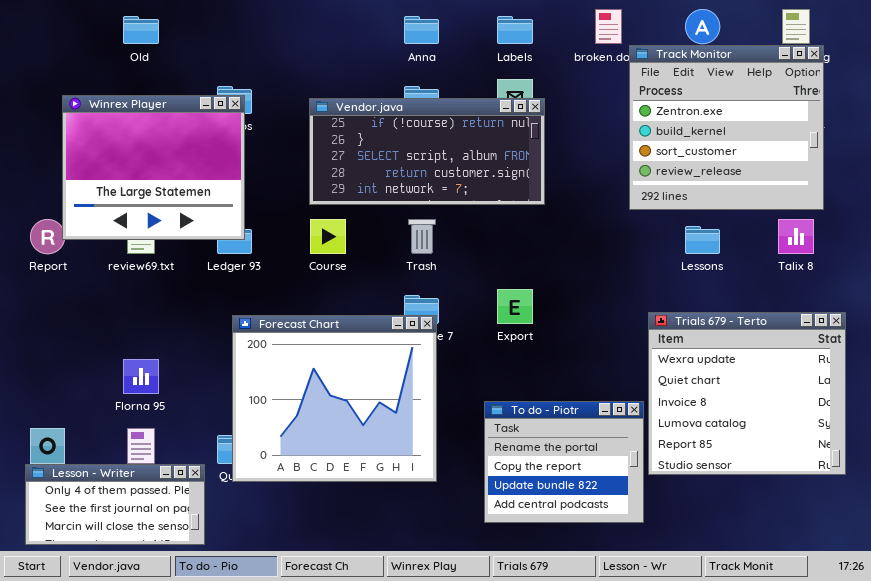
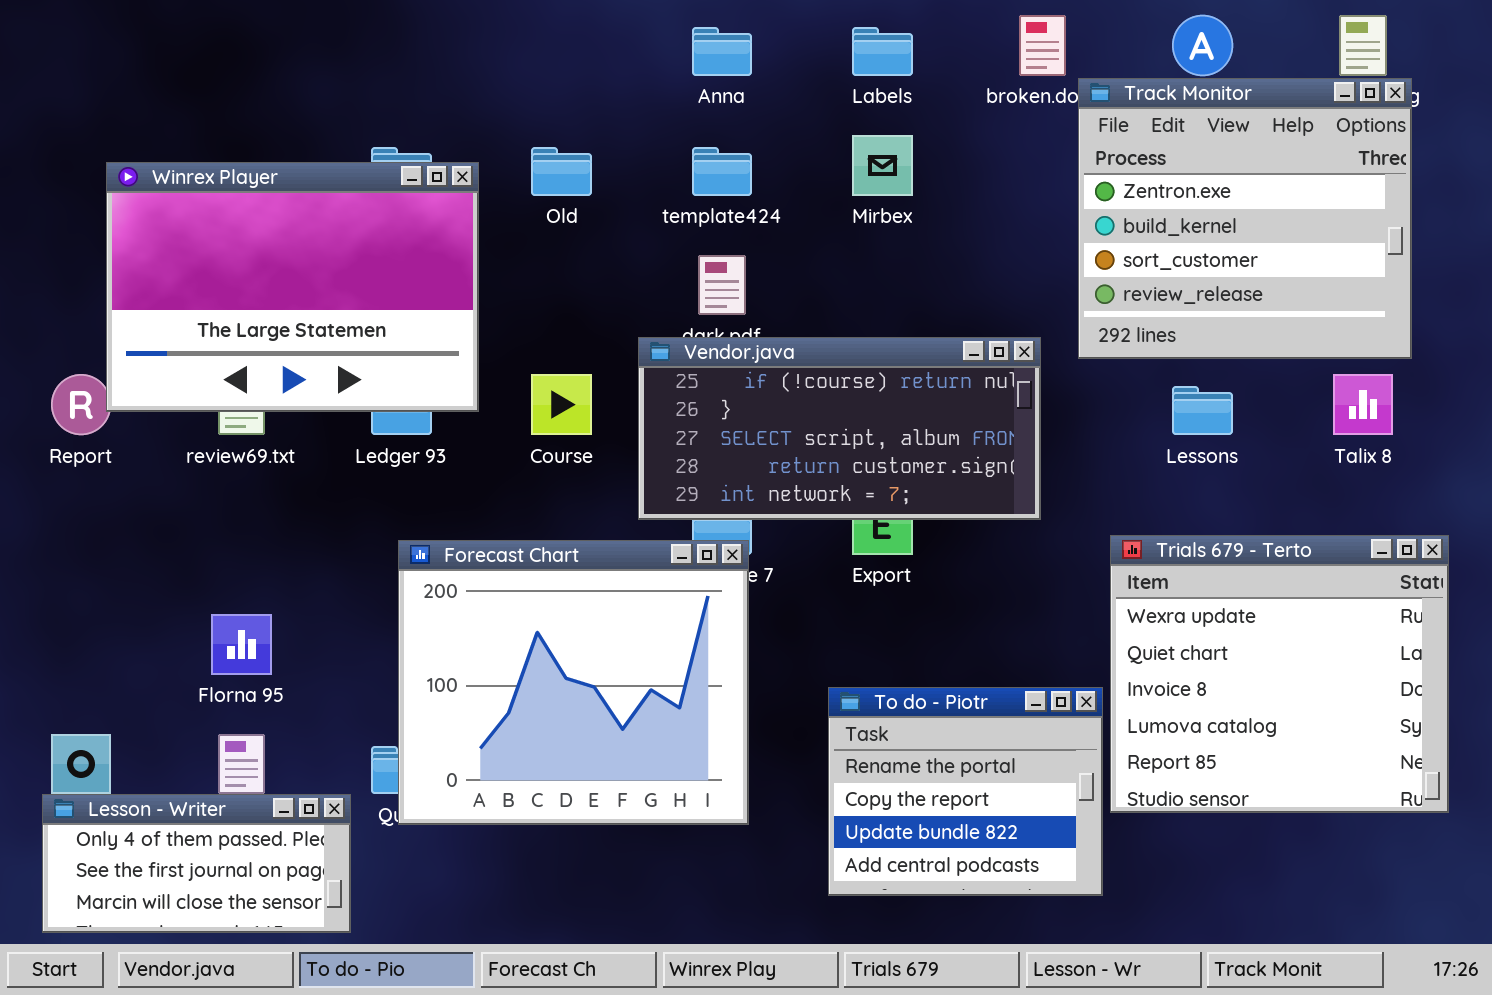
Old: [123,16,159,44] -> [531,147,592,196], moved
Winrex Player: [62,95,245,240] -> [106,162,479,412], resized
Vendor.java: [309,98,545,205] -> [638,337,1041,520], moved

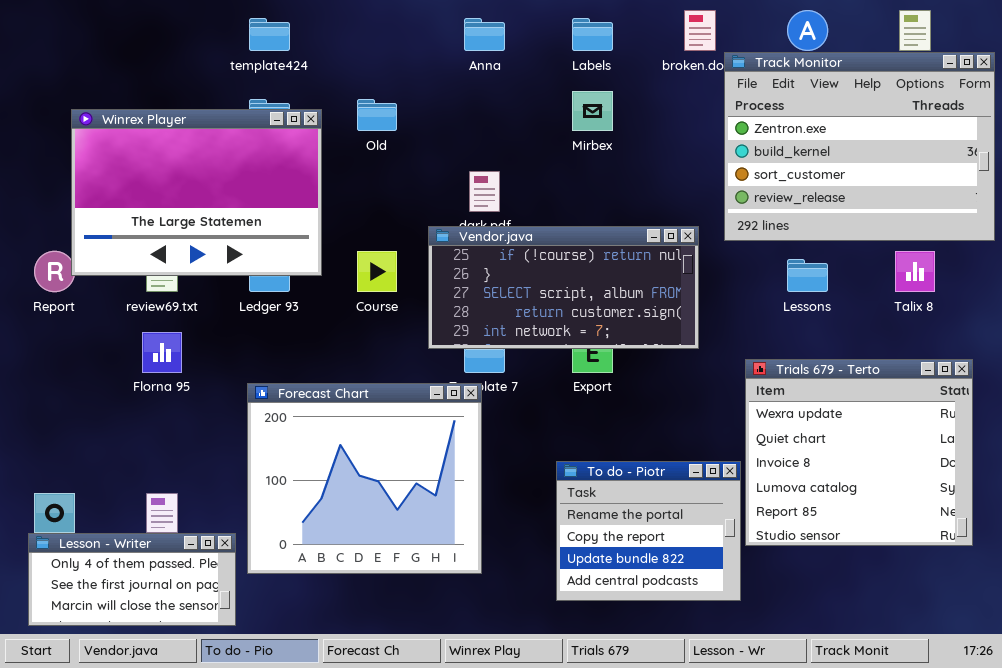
Track Monitor: [1078,78,1412,359] -> [724,52,995,241], resized
template424: [692,147,752,196] -> [249,18,290,51], moved
Forecast Chart: [398,540,749,825] -> [247,383,482,574], moved
Florna 95: [211,614,272,675] -> [142,332,182,373], moved

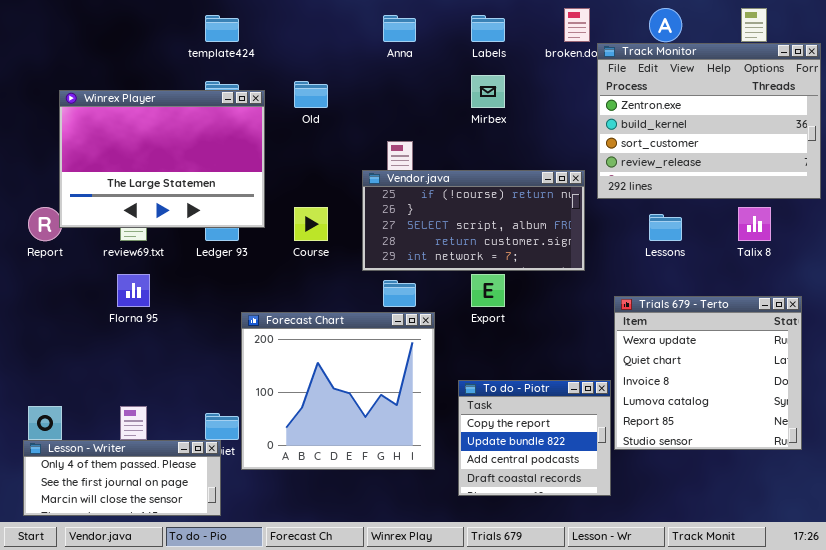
Vendor.java: [428,226,699,349] -> [362,170,585,271], moved
Forecast Chart: [247,383,482,574] -> [241,312,435,470], moved
To do - Piotr: [556,461,741,601] -> [458,380,611,496], scrolled down 1 row
Lesson - Writer: [28,533,236,626] -> [23,440,221,516], resized

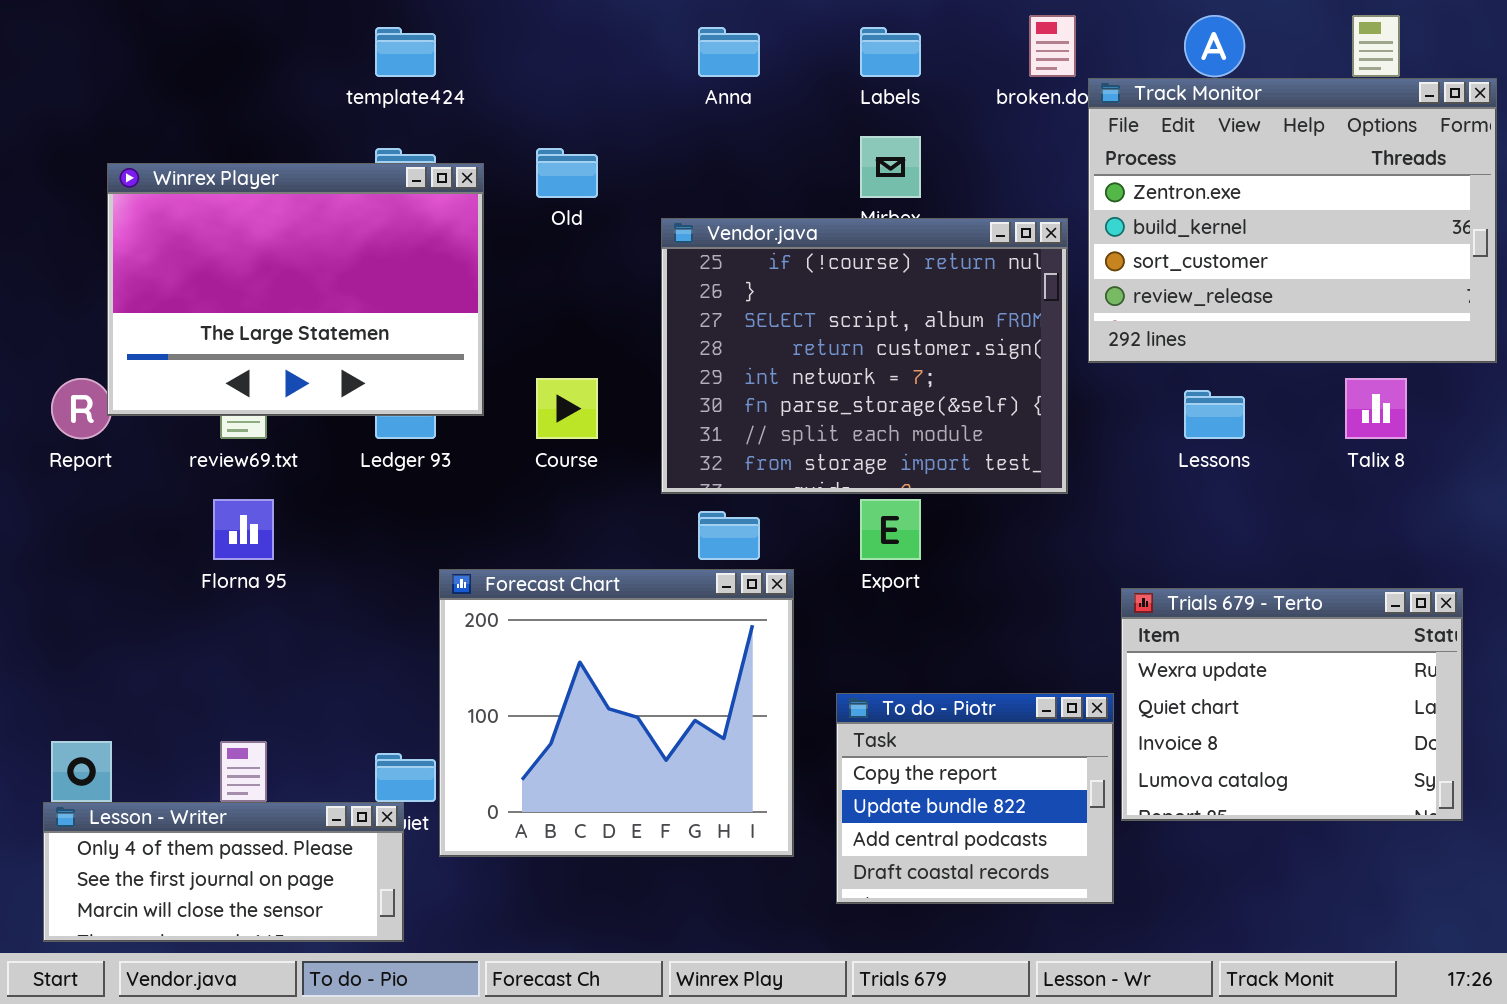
Vendor.java: [362,170,585,271] -> [661,218,1068,494], resized
Trials 679 - Terto: [614,296,802,450] -> [1121,588,1463,821], resized

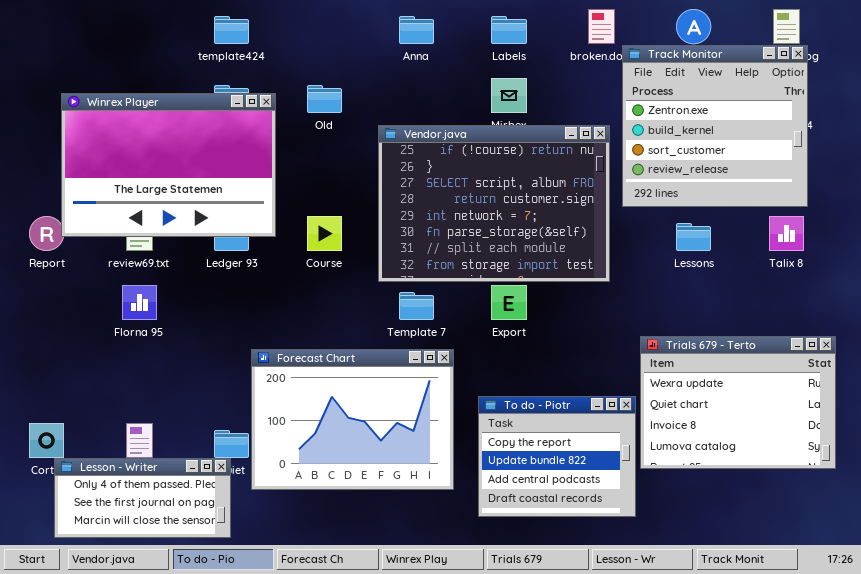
Track Monitor: [1088,78,1497,363] -> [622,45,808,207], resized
Forecast Chart: [439,569,794,857] -> [251,349,454,490], resized
Lesson - Writer: [43,802,404,942] -> [54,458,231,538], resized

